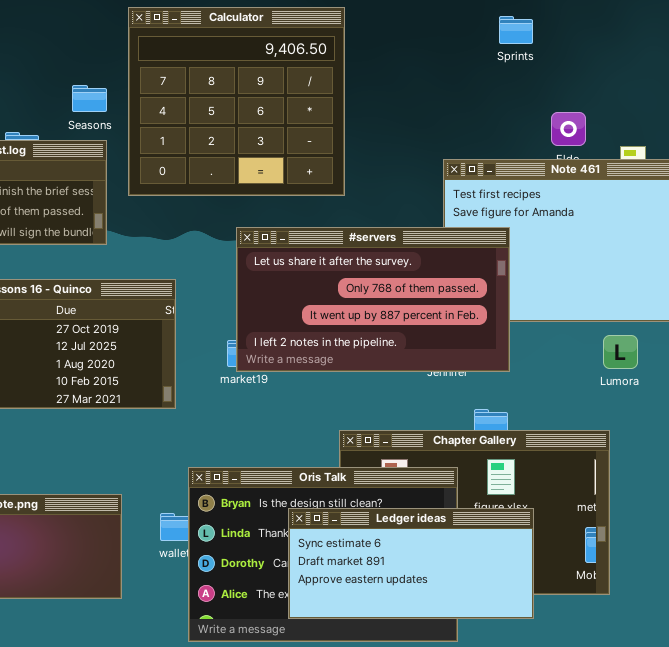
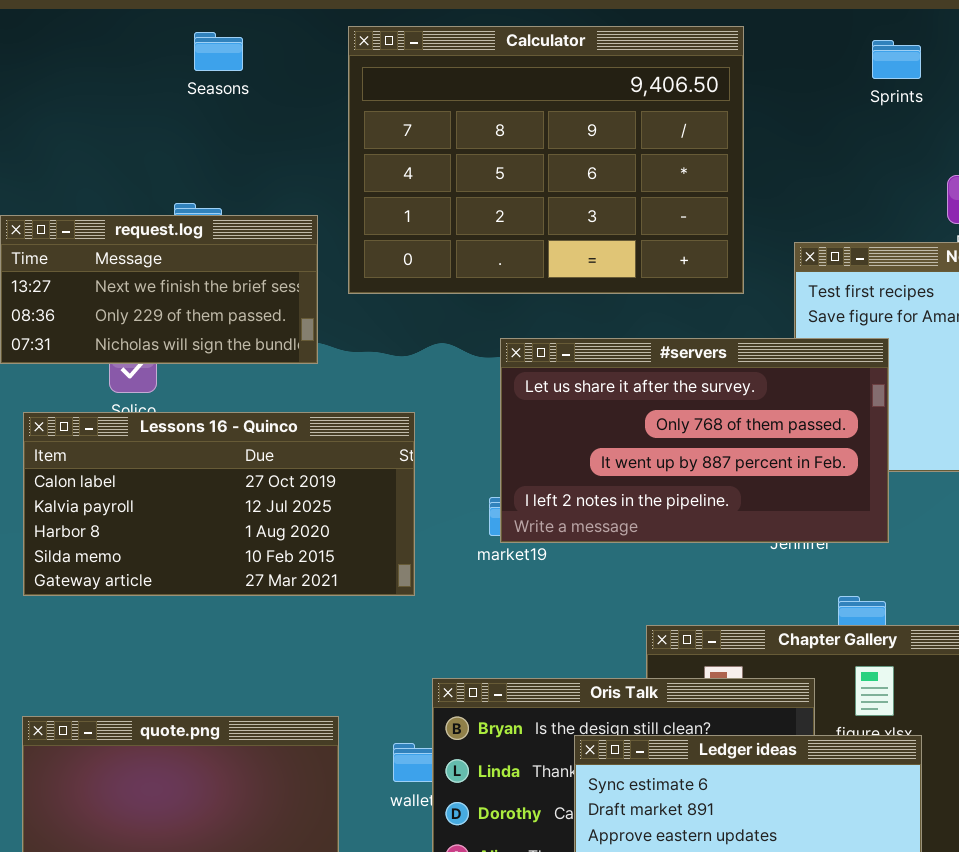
Calculator: [128,7,345,196] -> [348,26,744,294], resized
Seasons: [72,85,107,112] -> [194,32,243,71], moved

